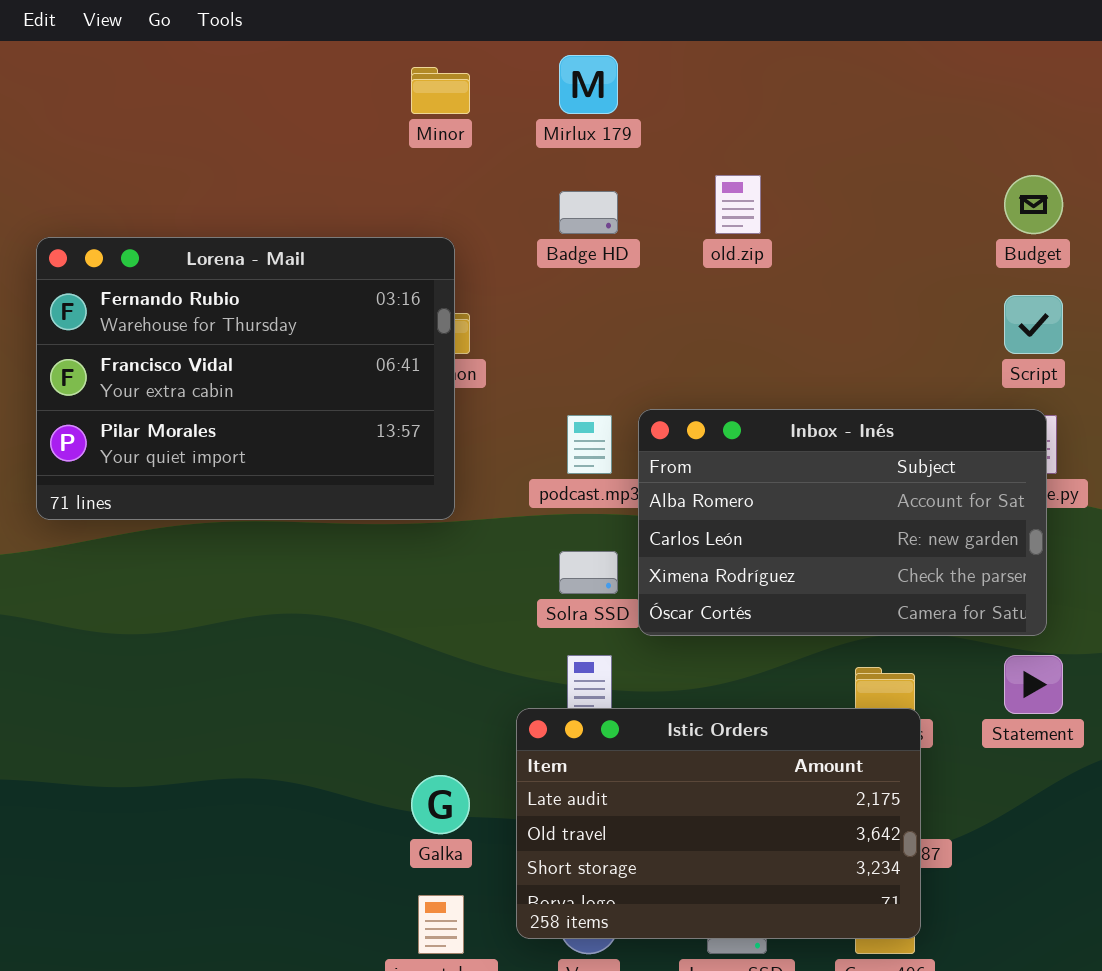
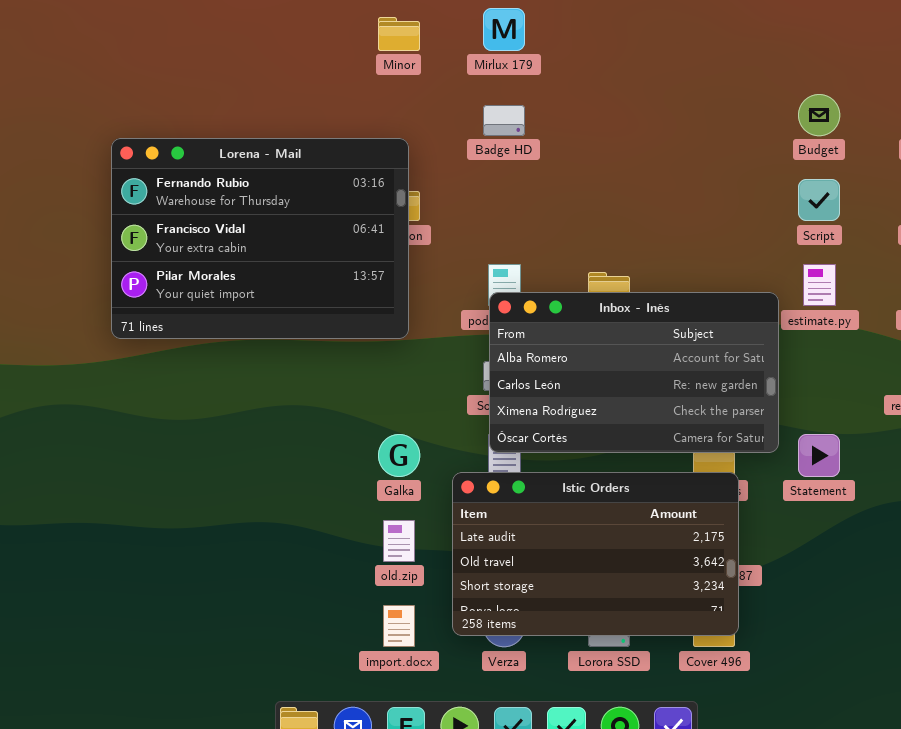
old.zip: [715,175,761,234] -> [383,520,415,562], moved
Inbox - Inés: [638,409,1047,636] -> [489,292,779,453], moved
Galka: [411,775,470,834] -> [378,434,420,477], moved

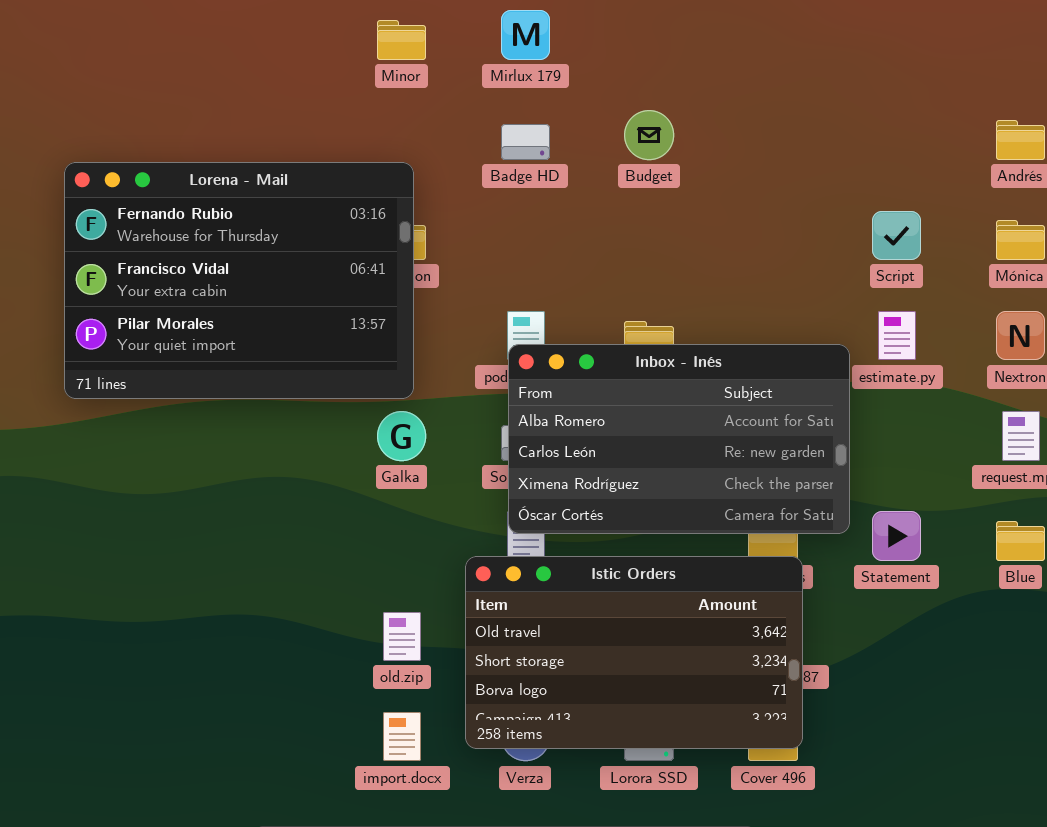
Budget: [798,94,840,136] -> [624,110,674,160], moved
Galka: [378,434,420,477] -> [377,411,426,461], moved
Istic Orders: [452,472,739,636] -> [465,556,803,749], scrolled down 1 row

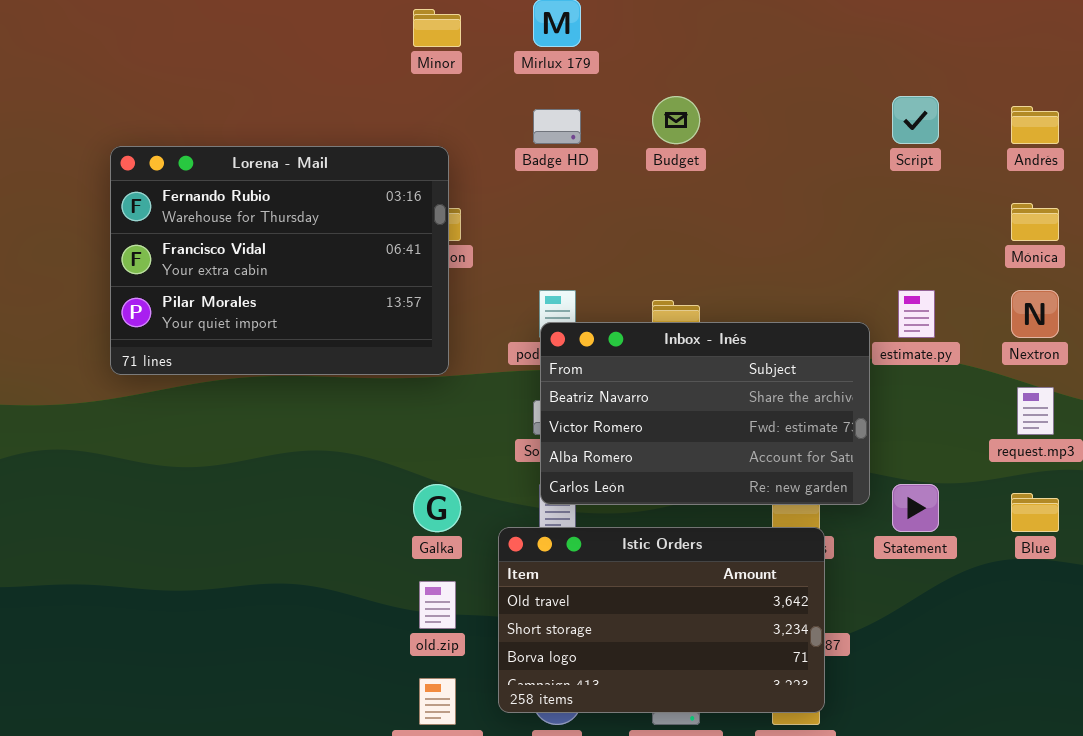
Script: [872,211,921,260] -> [892,96,939,144], moved
Inbox - Inés: [508,344,850,534] -> [540,322,870,505], scrolled up 2 rows
Galka: [377,411,426,461] -> [413,484,461,532], moved

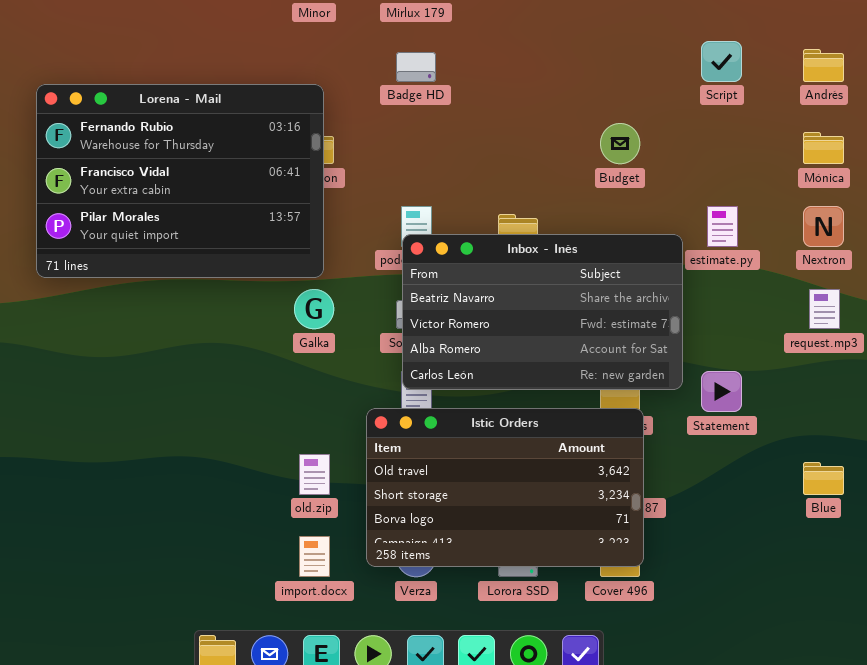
Budget: [652,96,700,144] -> [600,123,640,164], moved
Galka: [413,484,461,532] -> [294,289,334,329], moved
Blue: [1011,493,1059,532] -> [803,462,844,495], moved

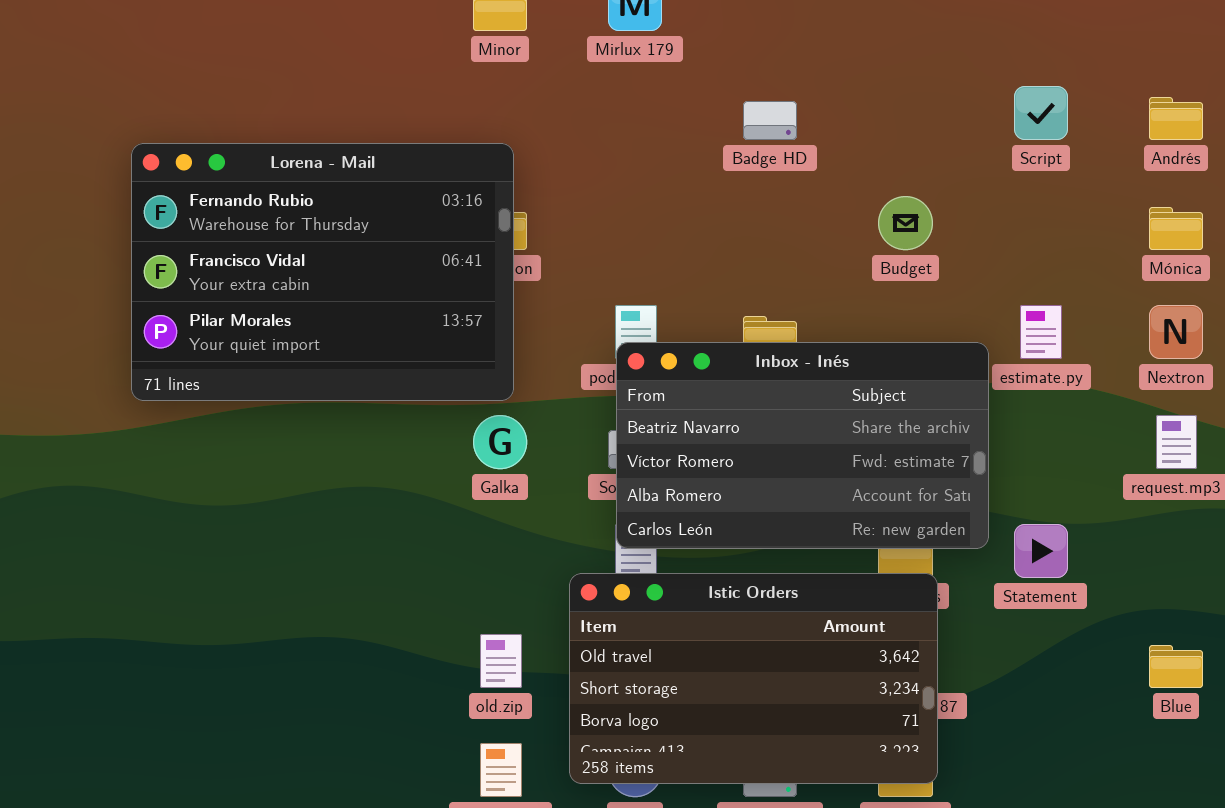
Badge HD: [396,52,436,82] -> [743,101,797,140], moved

